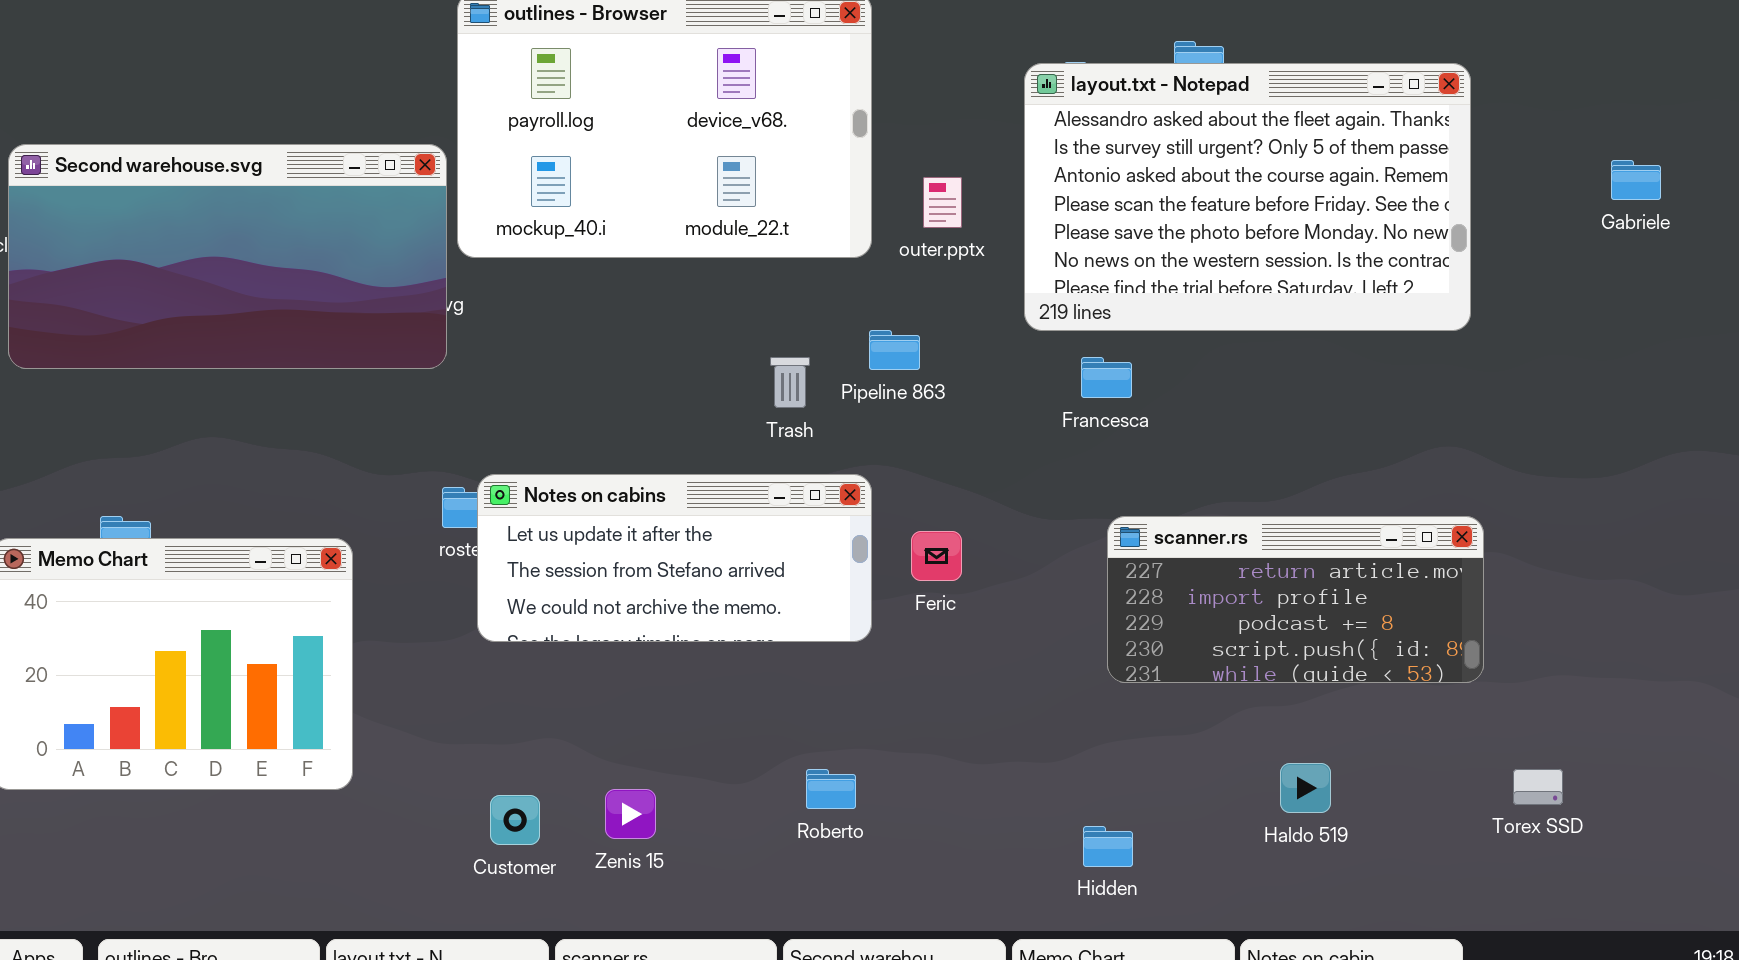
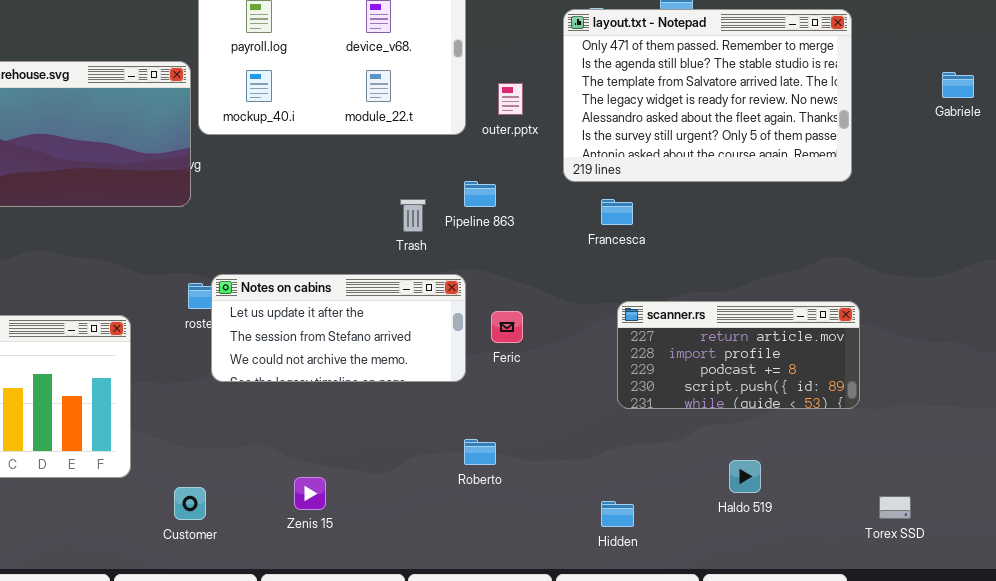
layout.txt - Notepad: [1024,63,1471,331] -> [563,9,852,182], scrolled up 4 rows
Roberto: [806,769,856,809] -> [464,439,496,465], moved
Torex SSD: [1513,769,1563,805] -> [879,496,911,519], moved
Customer: [490,795,540,845] -> [174,487,206,520], moved

